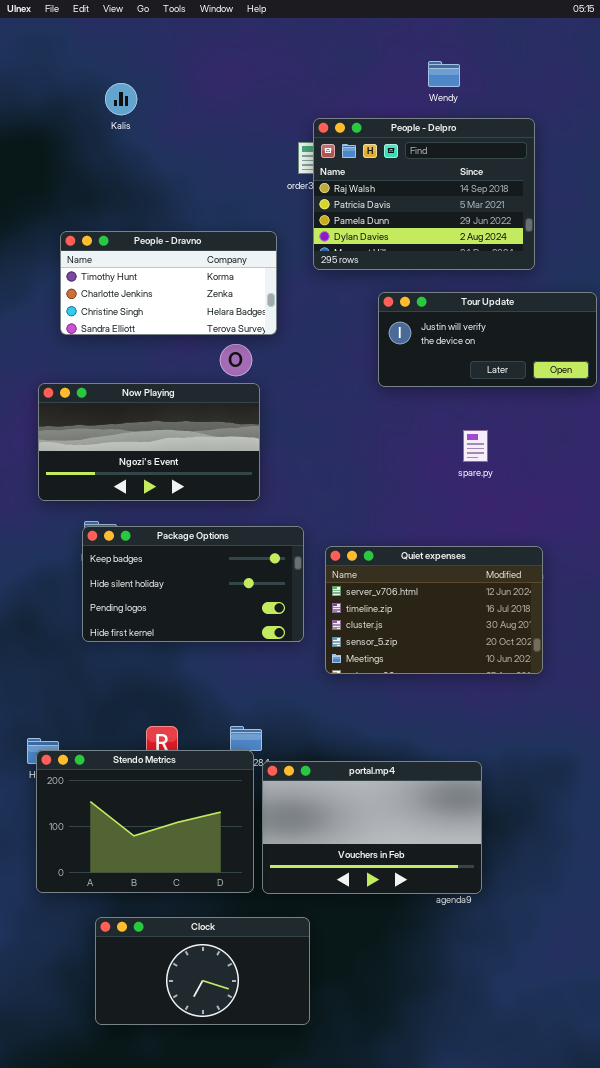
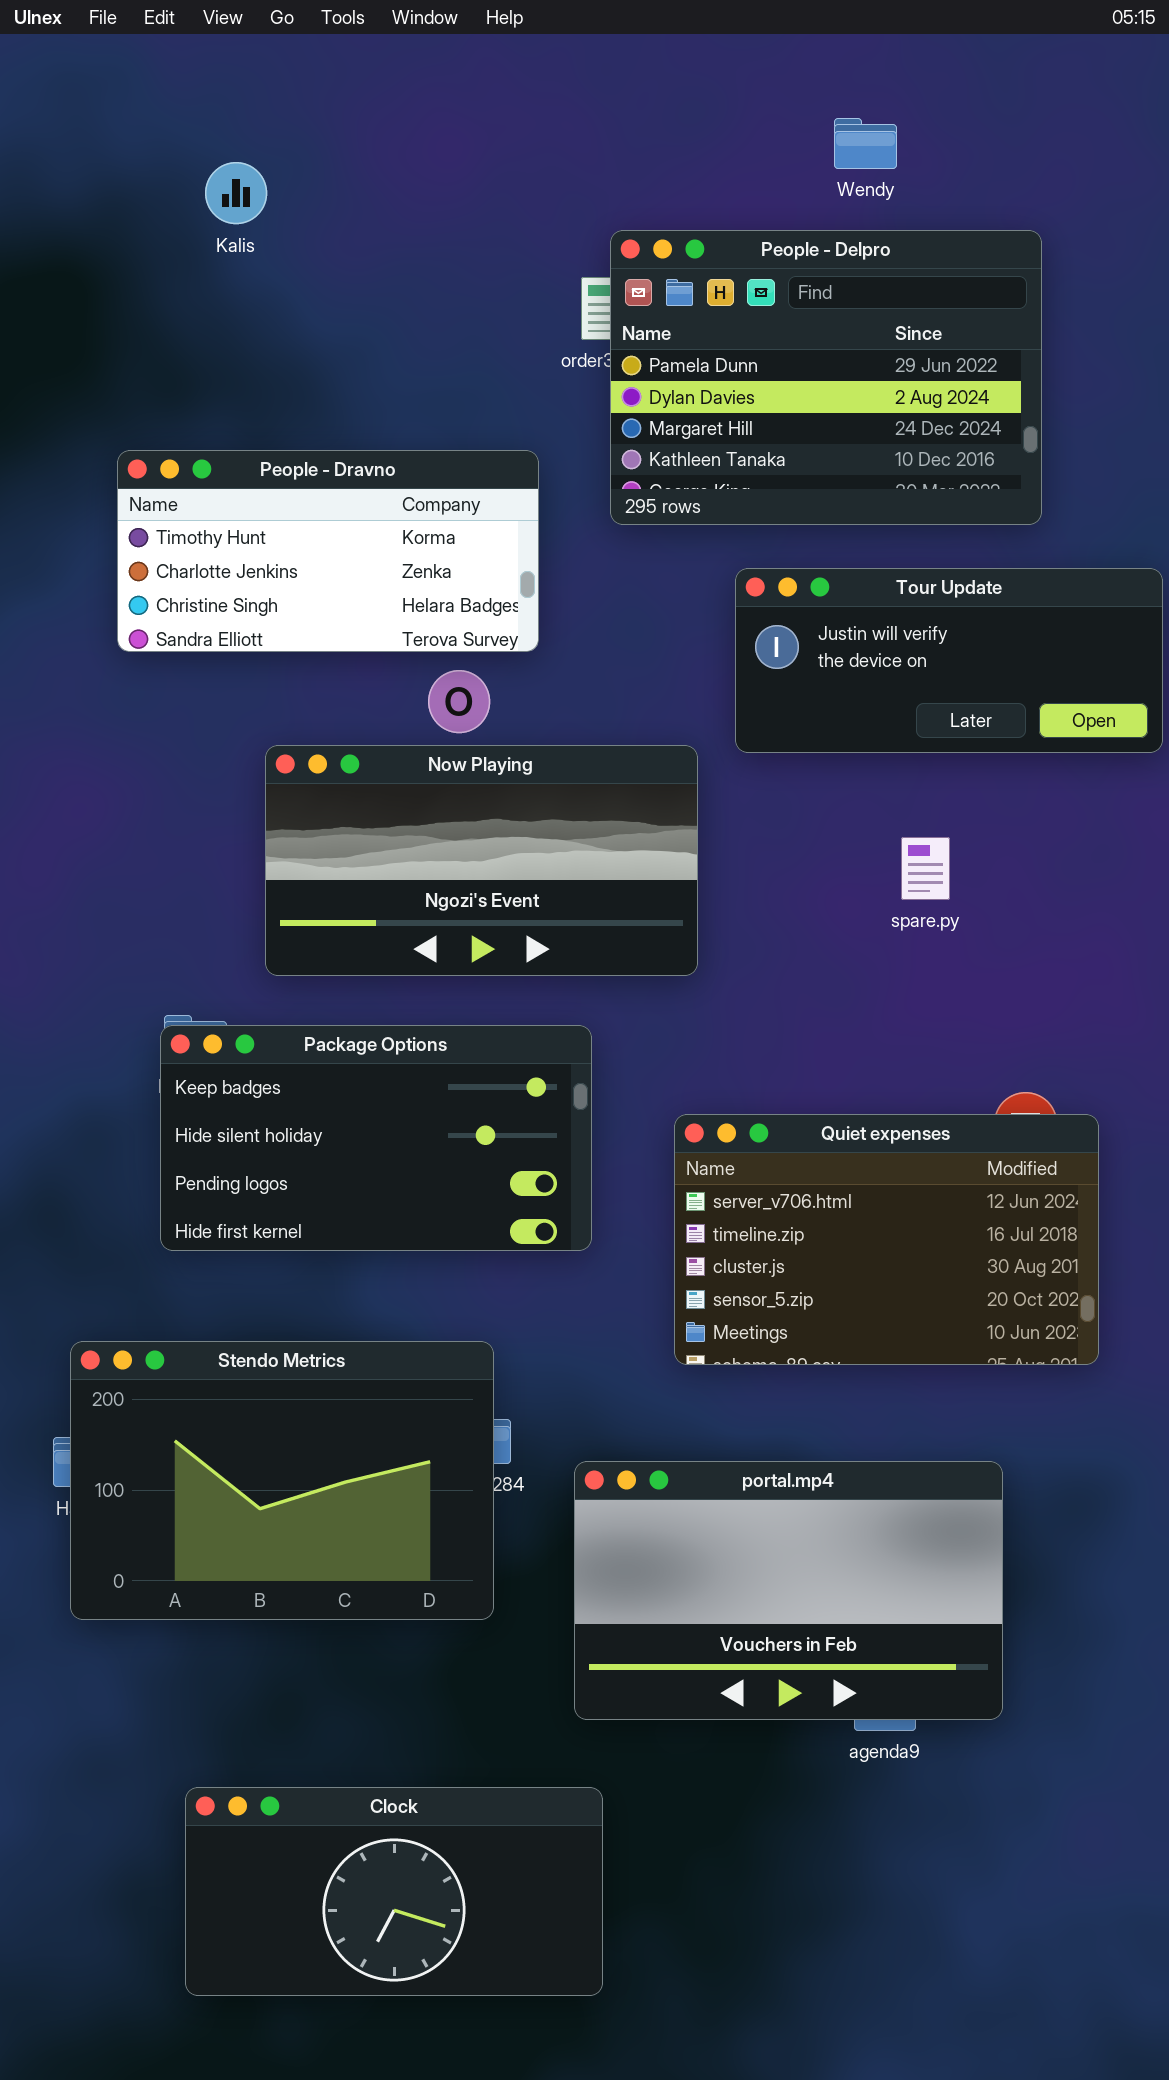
People - Delpro: [313,118,535,270] -> [610,230,1042,525], scrolled down 2 rows
Now Playing: [38,383,260,501] -> [265,745,698,976], moved
Quiet expenses: [325,546,543,674] -> [674,1114,1099,1365], moved
Stendo Metrics: [36,750,254,893] -> [70,1341,494,1620], moved
portal.mp4: [262,761,482,894] -> [574,1461,1003,1720], moved

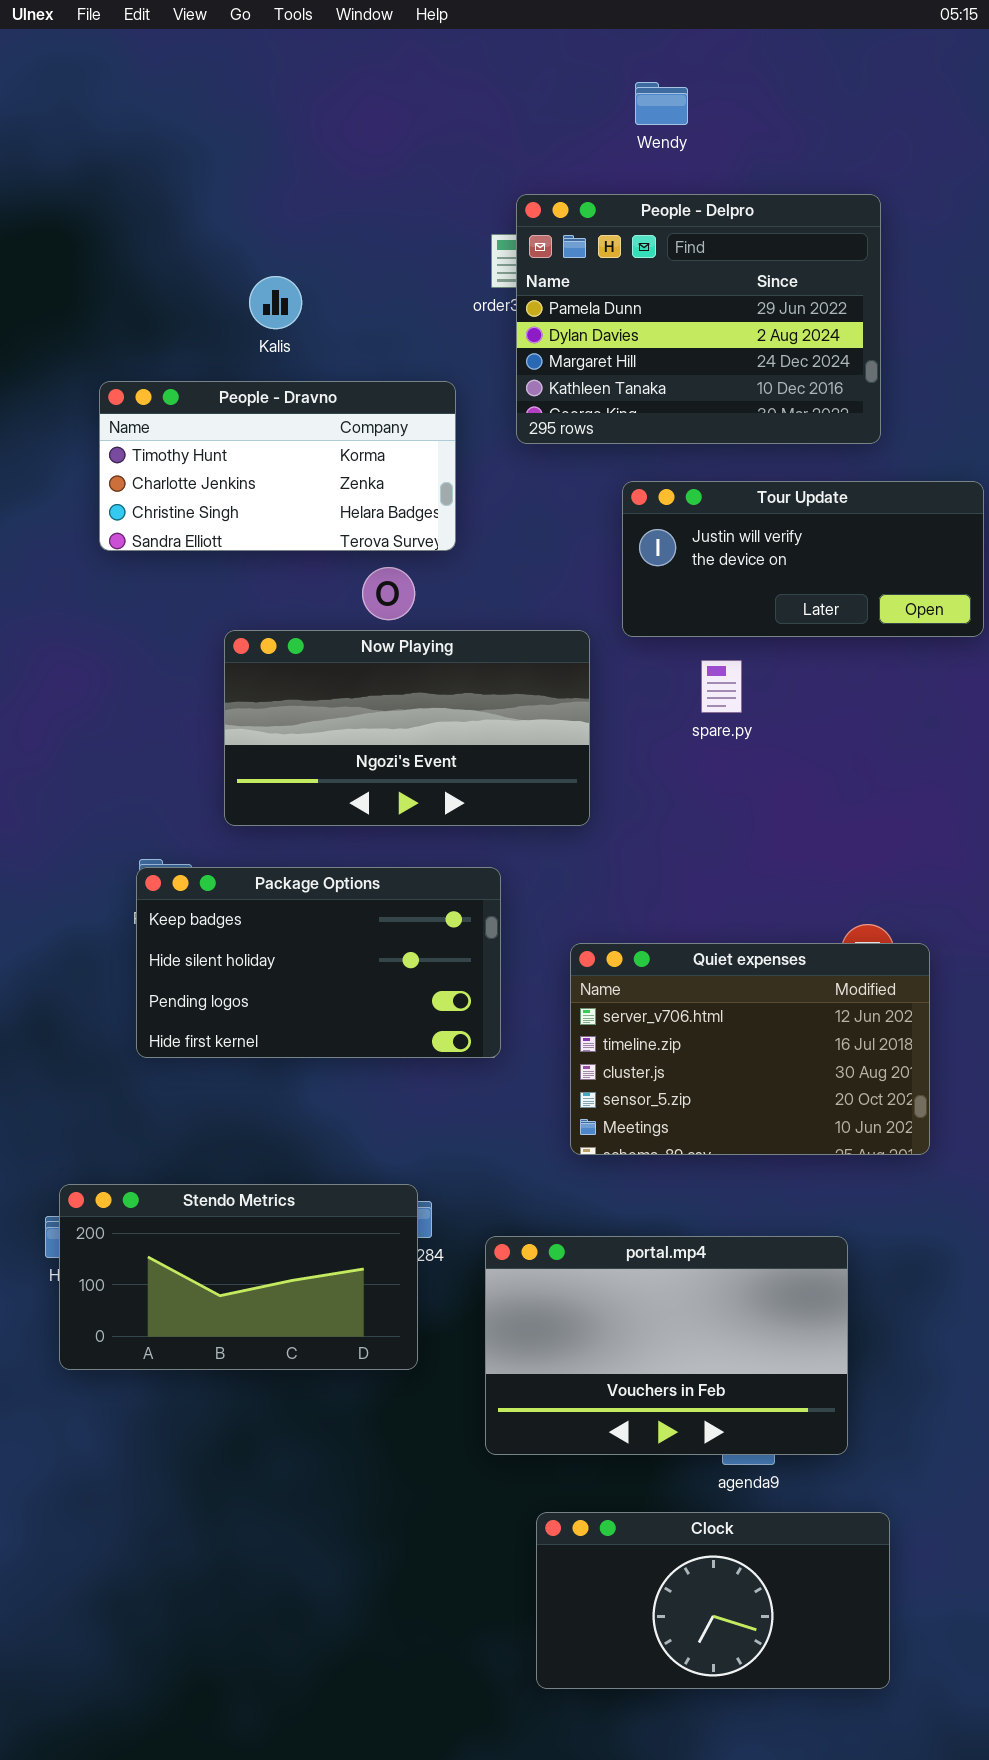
Wendy: [834,118,897,169] -> [635,82,688,125], moved
Kalis: [205,162,267,224] -> [249,276,302,329], moved
spare.py: [901,837,950,900] -> [701,660,742,713], moved
Stendo Metrics: [70,1341,494,1620] -> [59,1184,418,1370], resized
Clock: [185,1787,603,1996] -> [536,1512,890,1689], moved

